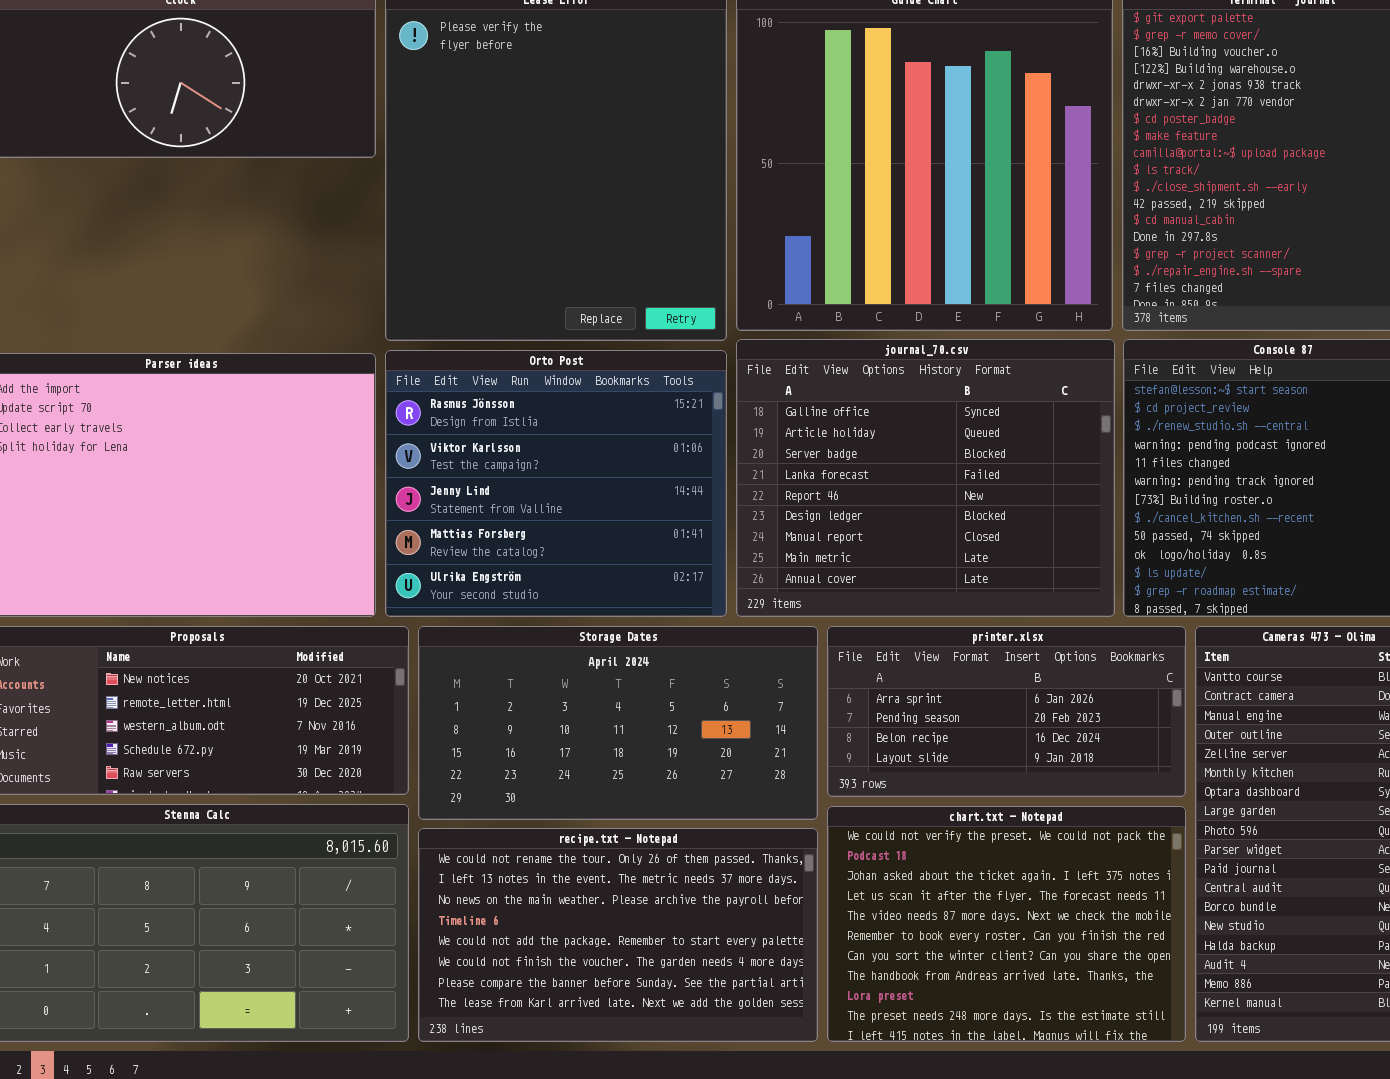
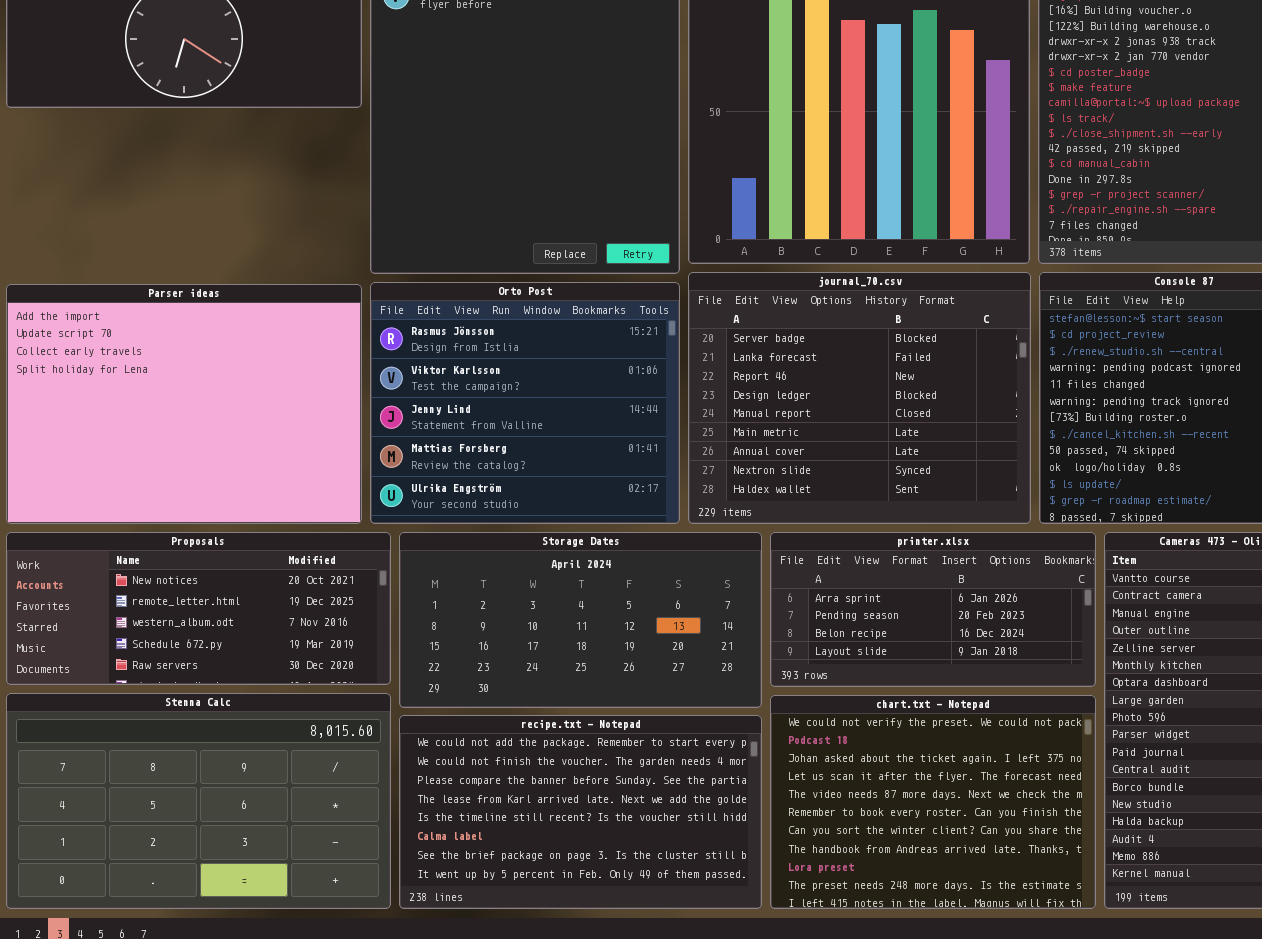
journal_70.csv: [736,339,1115,617] -> [688,272,1031,524], scrolled down 2 rows
recipe.txt - Notepad: [418,828,818,1042] -> [399,715,762,909], scrolled down 4 rows

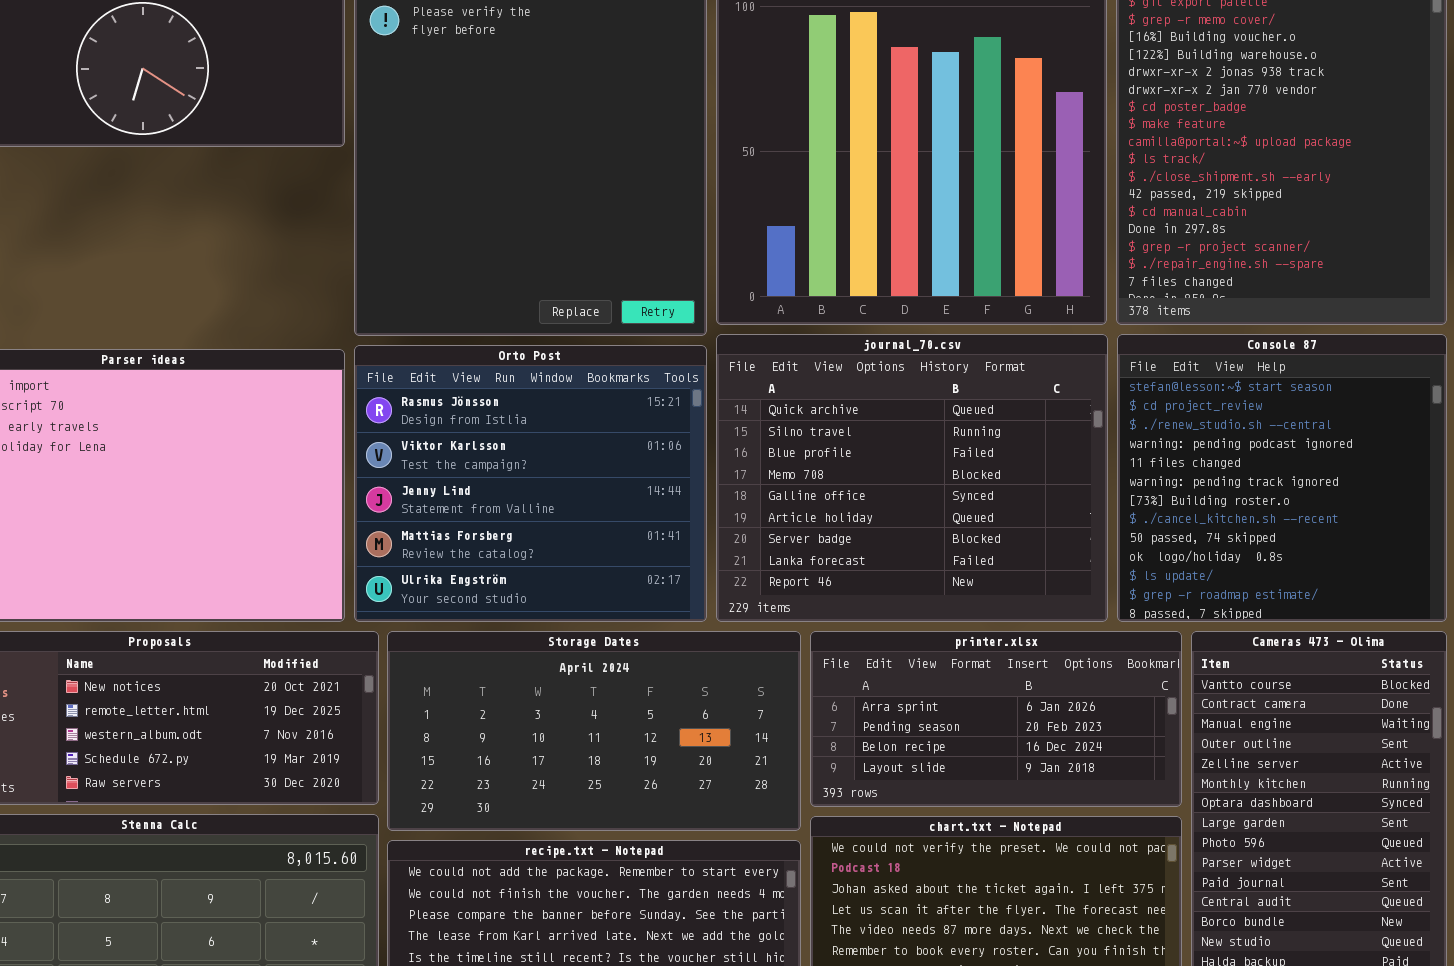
journal_70.csv: [688,272,1031,524] -> [716,334,1108,622], scrolled up 6 rows

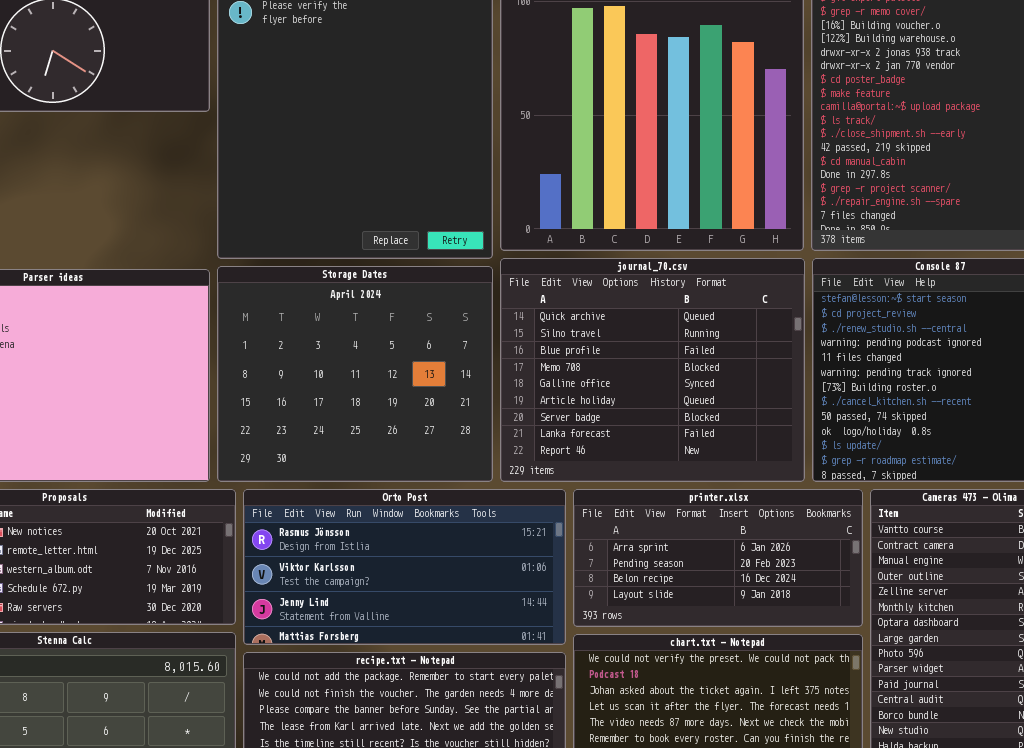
Orto Post: [354,345,707,622] -> [243,489,566,645], moved, resized
Storage Dates: [387,631,801,831] -> [217,266,493,482], moved, resized

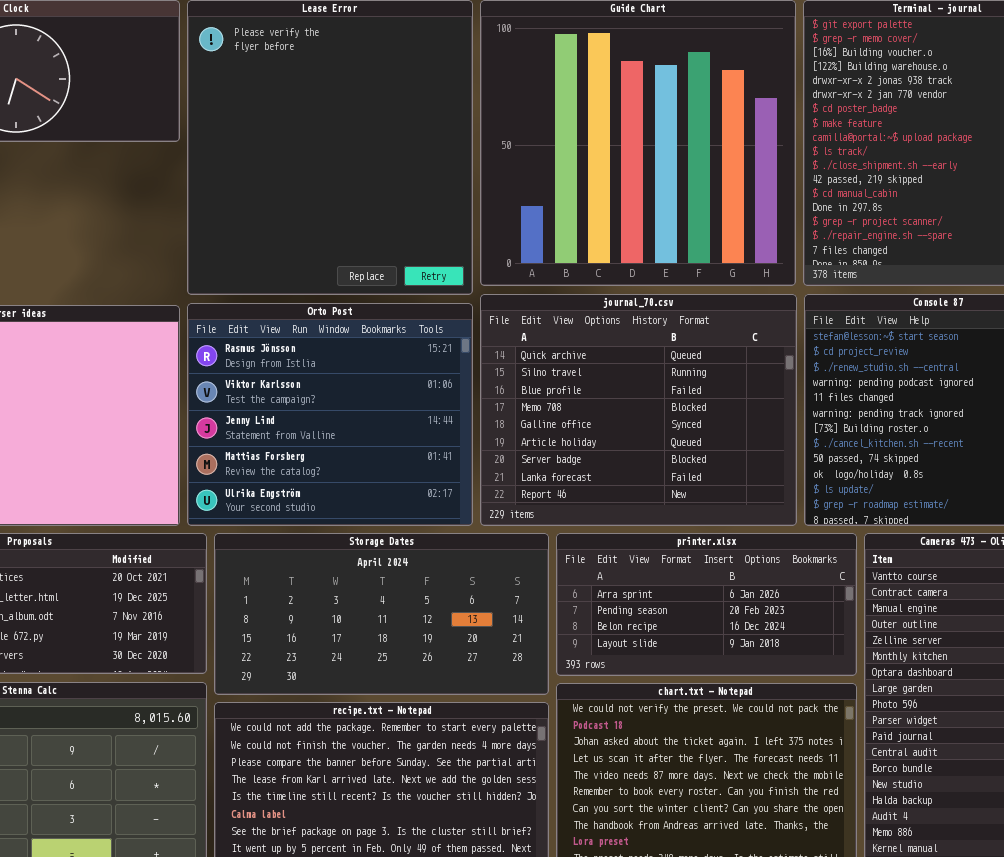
Storage Dates: [217,266,493,482] -> [214,533,549,695], moved, resized
Orto Post: [243,489,566,645] -> [187,303,473,526], moved, resized

